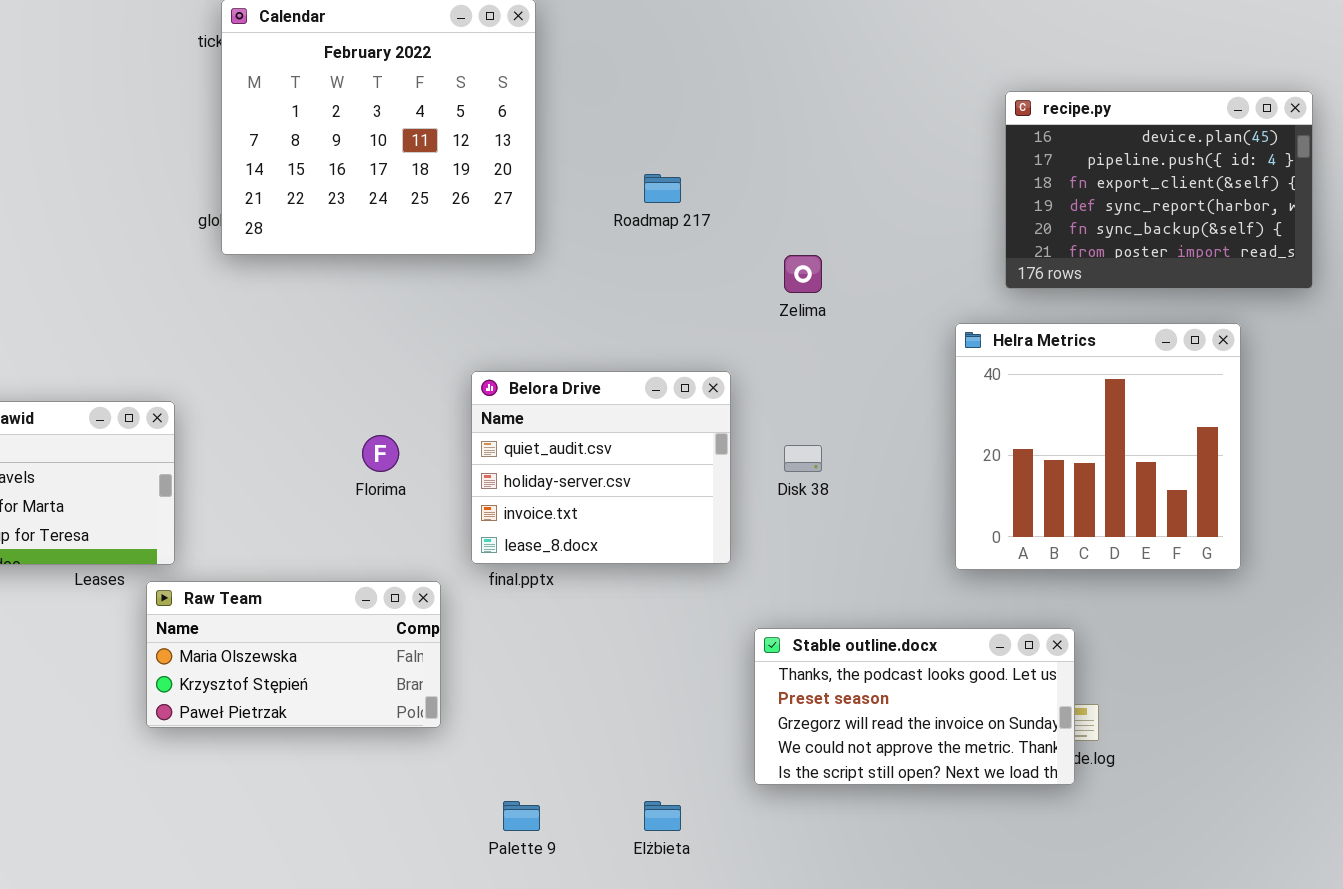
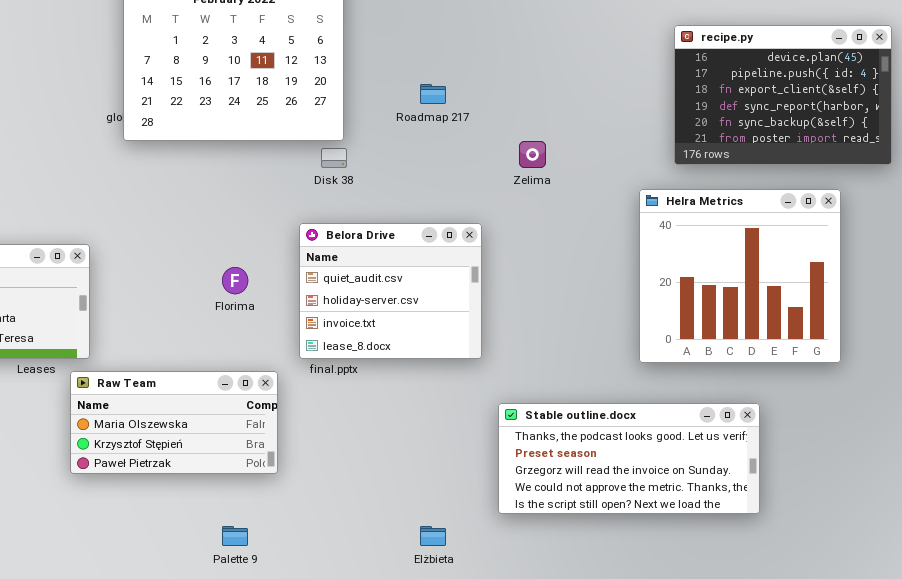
Disk 38: [784,445,822,472] -> [321,148,347,168], moved
Stable outline.docx: [754,628,1075,785] -> [498,403,760,514], resized
Palette 9: [503,801,540,831] -> [222,526,248,546], moved

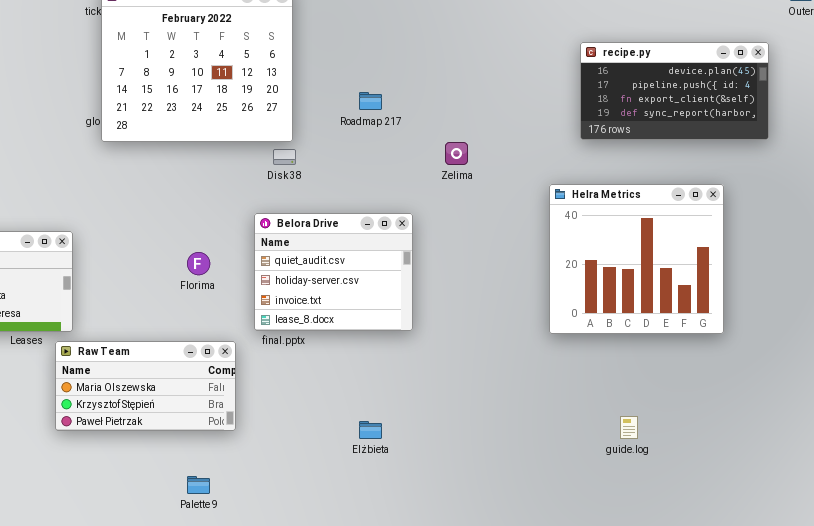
recipe.py: [674,25,892,165] -> [580,42,769,140], resized
Stable outline.docx: [498,403,760,514] -> none, closed
Elżbieta: [420,526,446,546] -> [359,421,382,439], moved

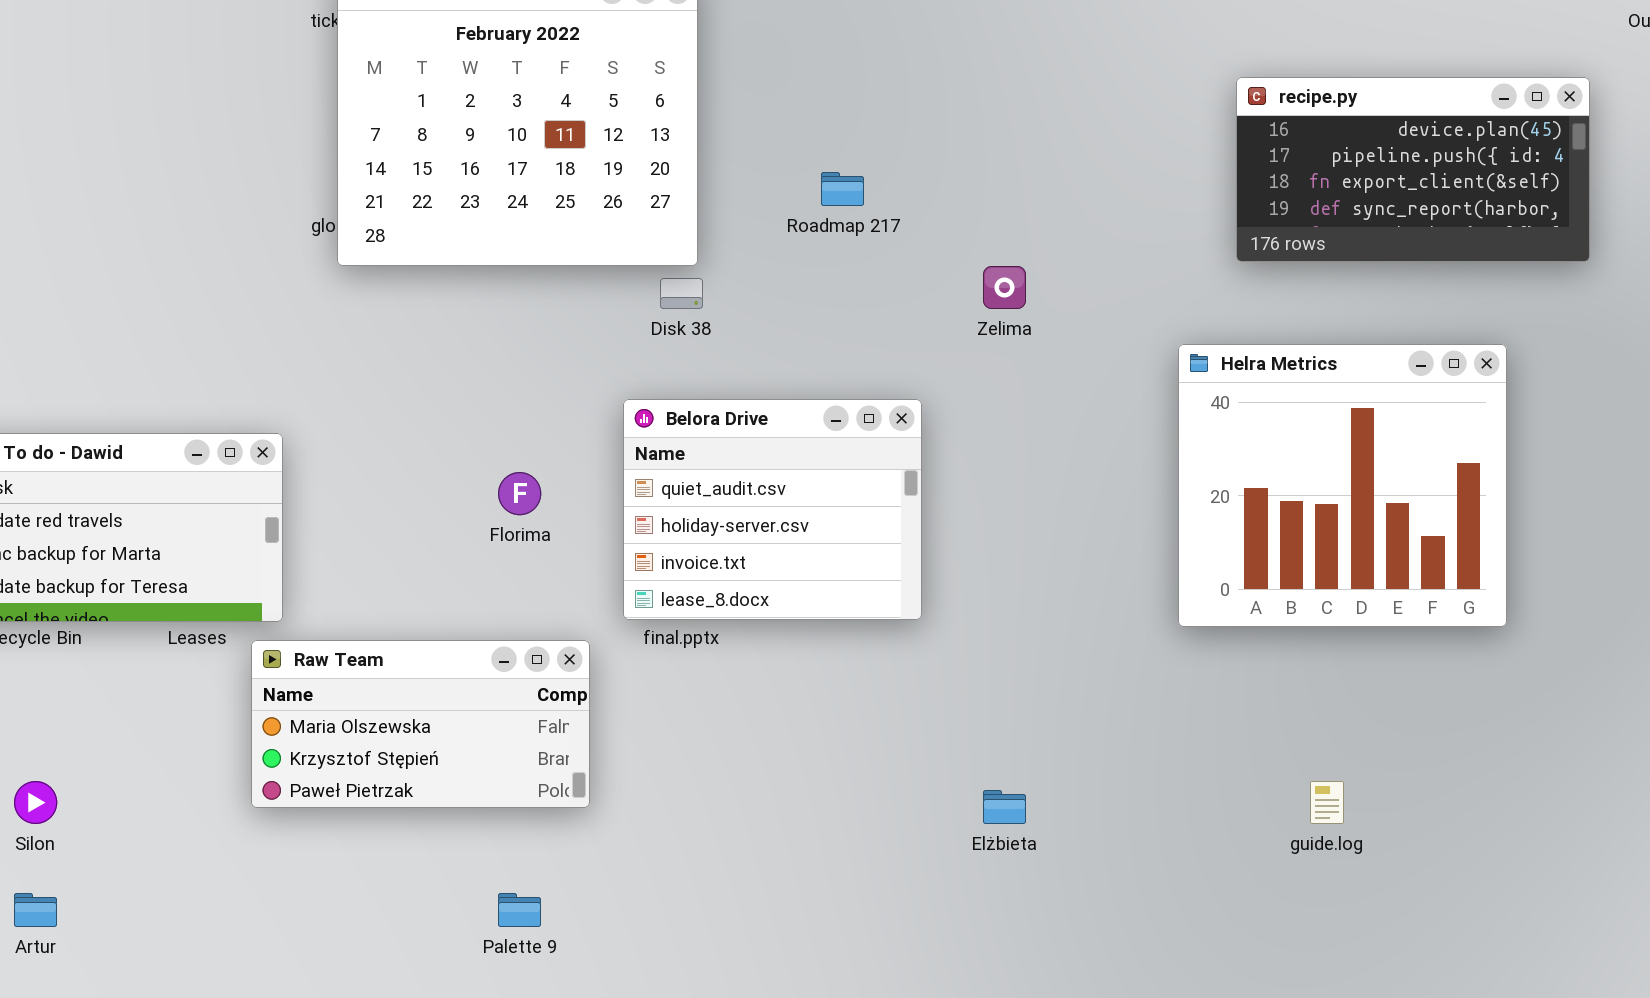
Elżbieta: [359,421,382,439] -> [983,790,1026,824], moved

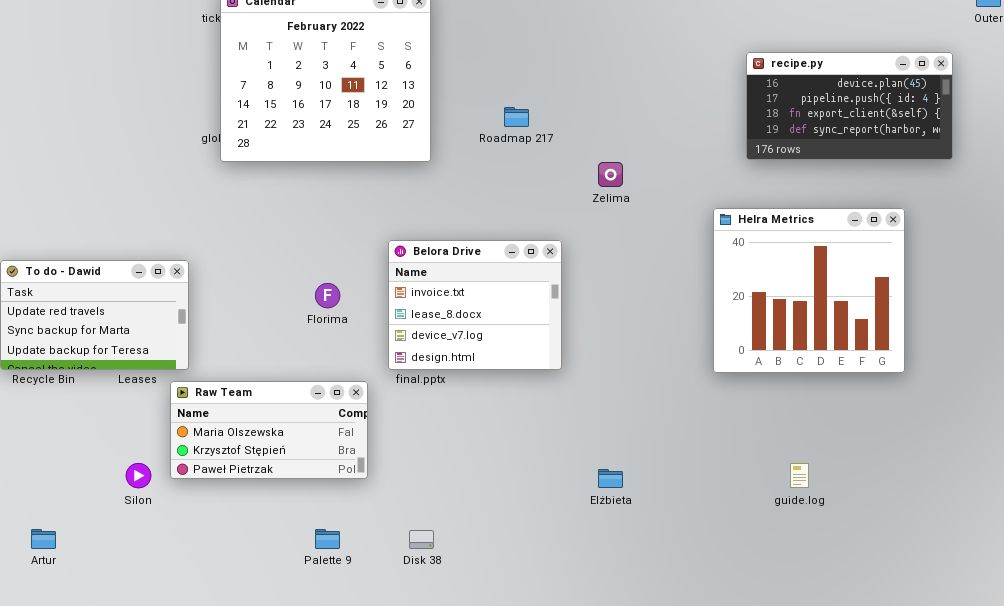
Disk 38: [660,278,703,309] -> [409,530,434,549], moved
Belora Drive: [623,399,922,620] -> [388,240,562,370], scrolled down 2 rows
Silon: [14,781,57,824] -> [126,463,151,488], moved

